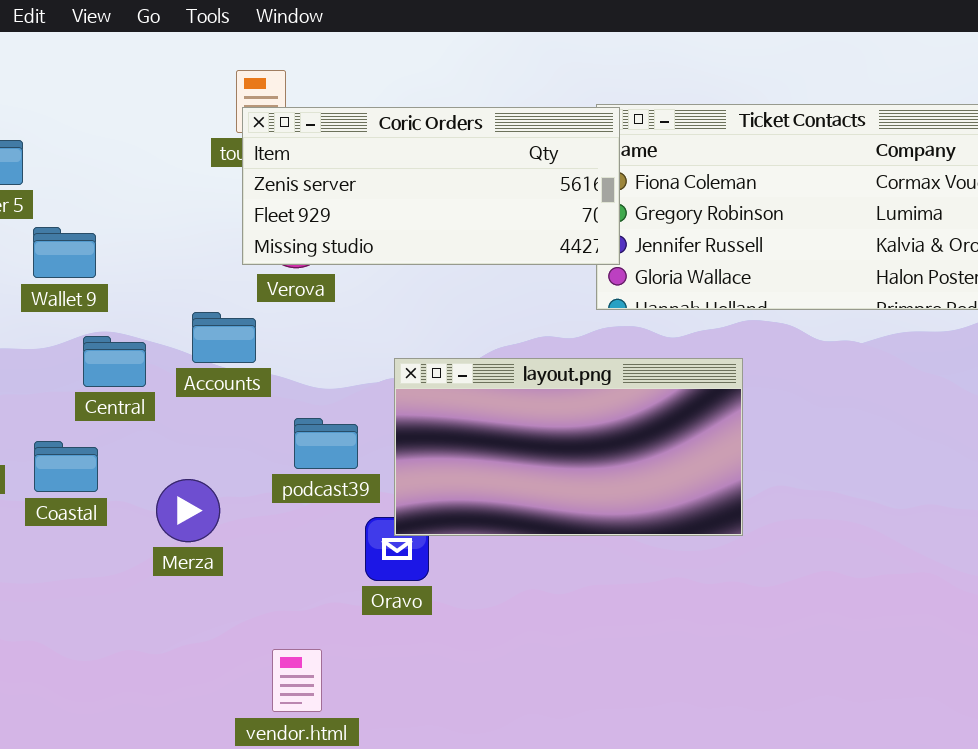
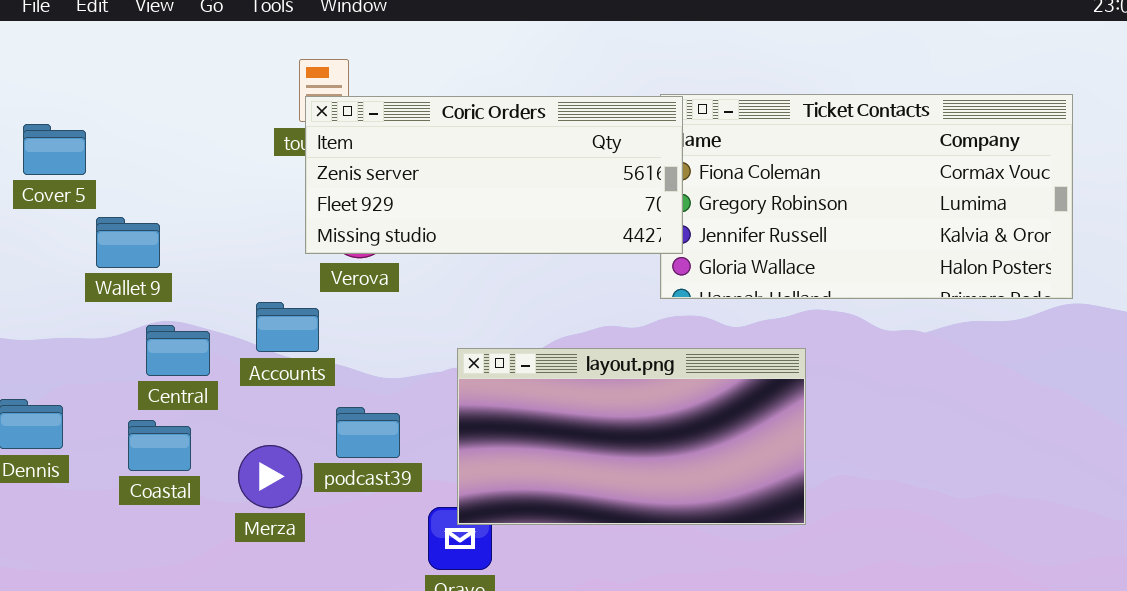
podcast39: [294,418,358,469] -> [336,407,400,458], moved
Coastal: [34,441,98,492] -> [128,420,191,471], moved
Merza: [156,479,220,542] -> [238,445,302,508], moved

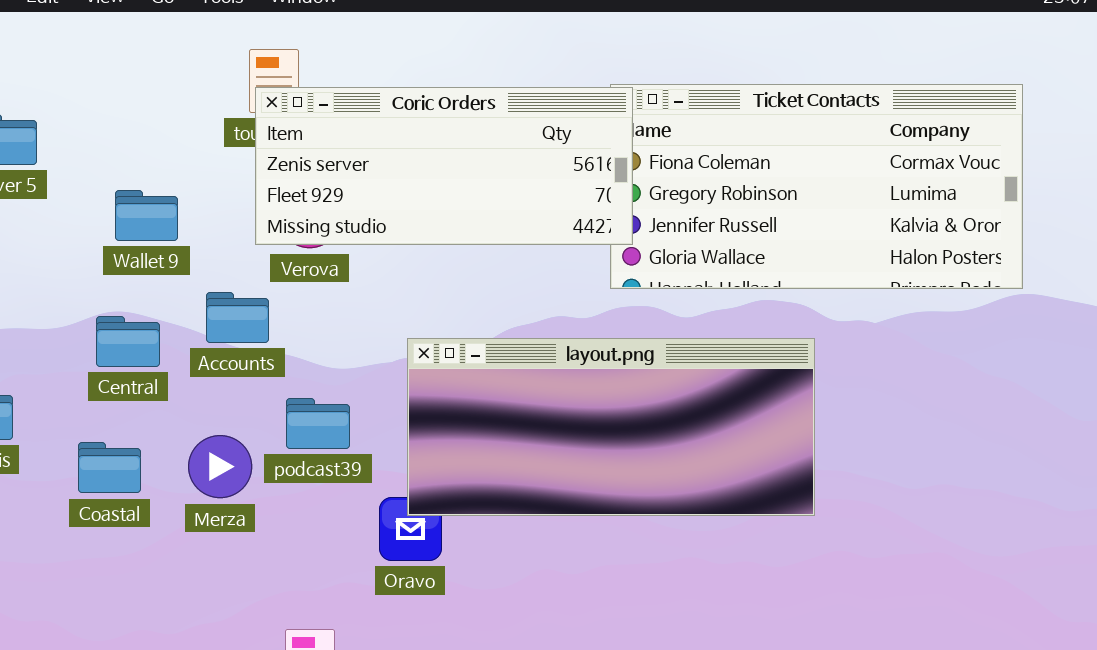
Wallet 9: [96,217,160,268] -> [115,190,178,241], moved
layout.png: [457,348,806,525] -> [407,338,815,516], resized
Coastal: [128,420,191,471] -> [78,442,141,493], moved

